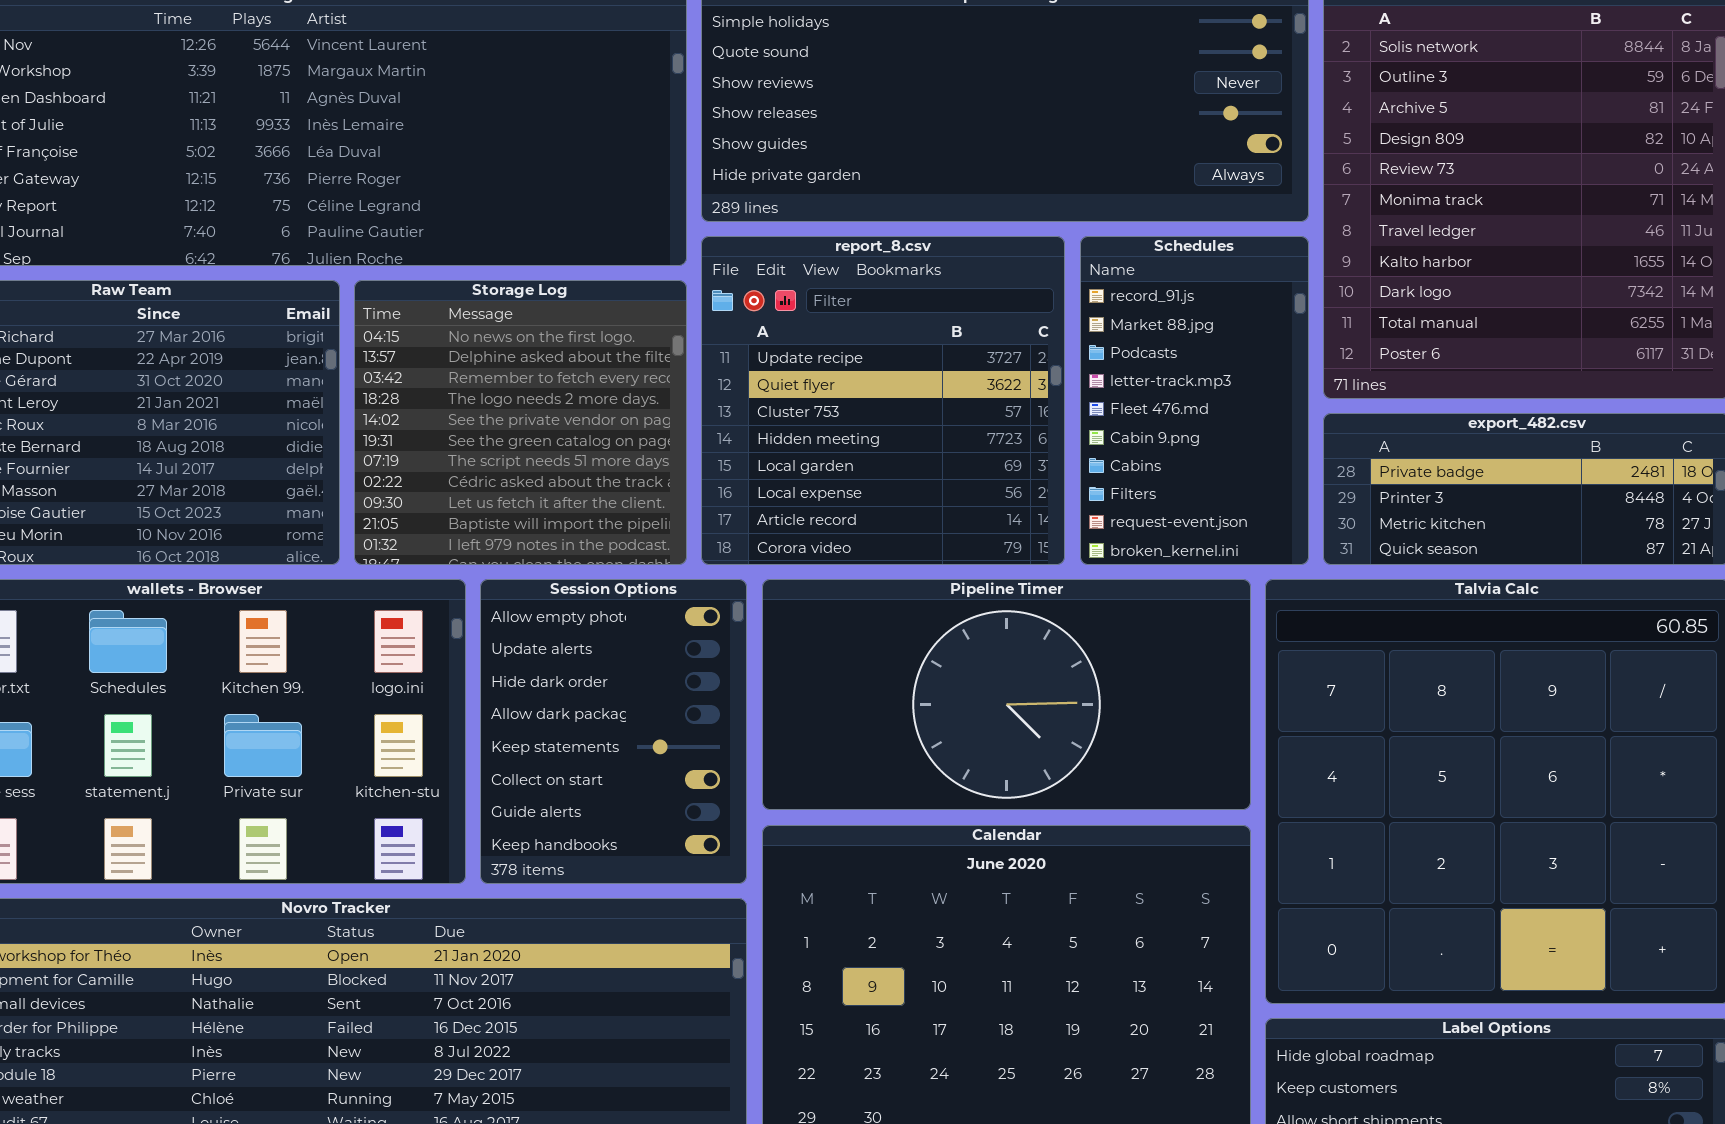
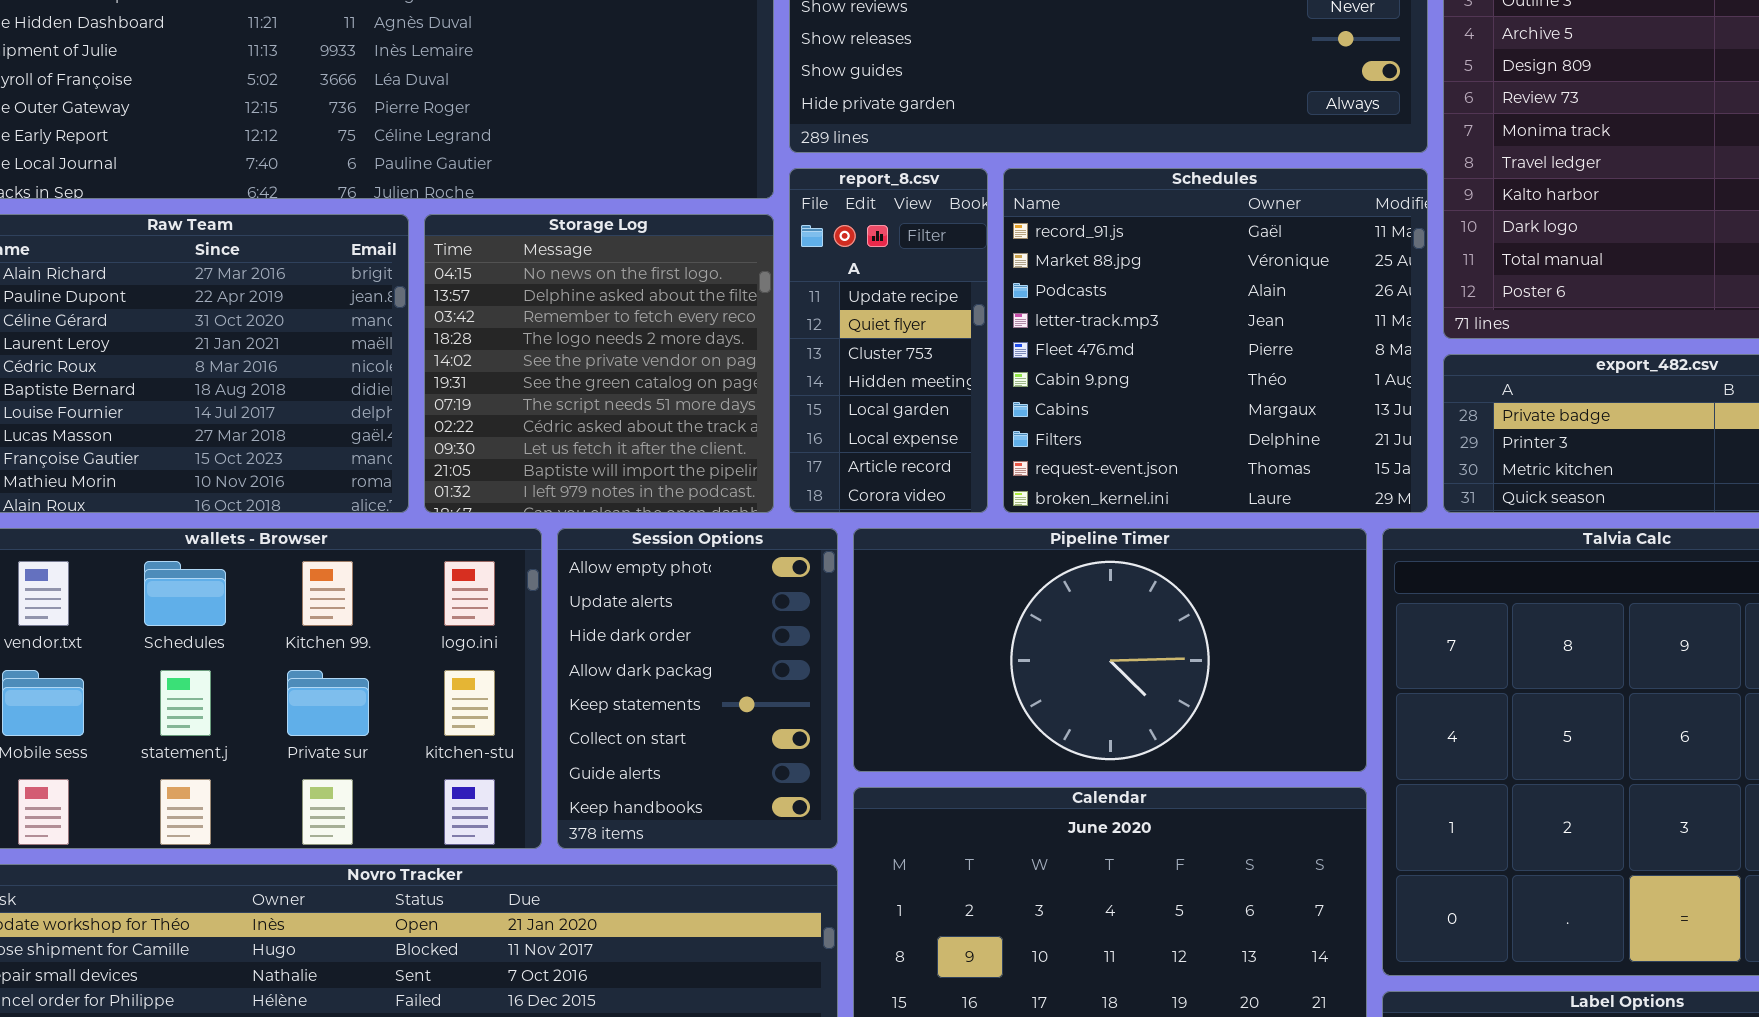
report_8.csv: [701,236,1065,565] -> [789,168,988,513], resized
Schedules: [1080,236,1309,565] -> [1003,168,1428,513], resized

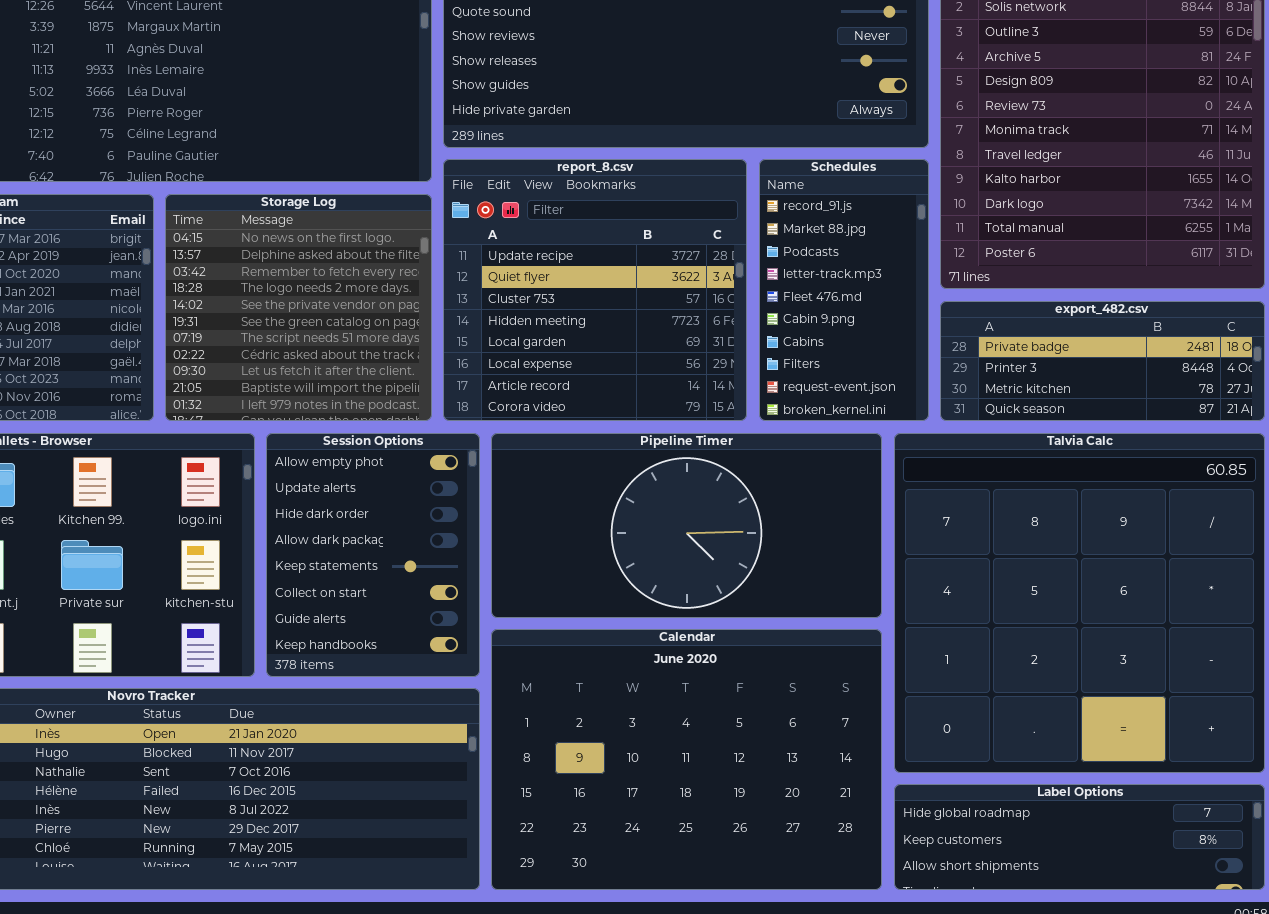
report_8.csv: [789,168,988,513] -> [443,159,747,421], resized
Schedules: [1003,168,1428,513] -> [759,159,929,421], resized

